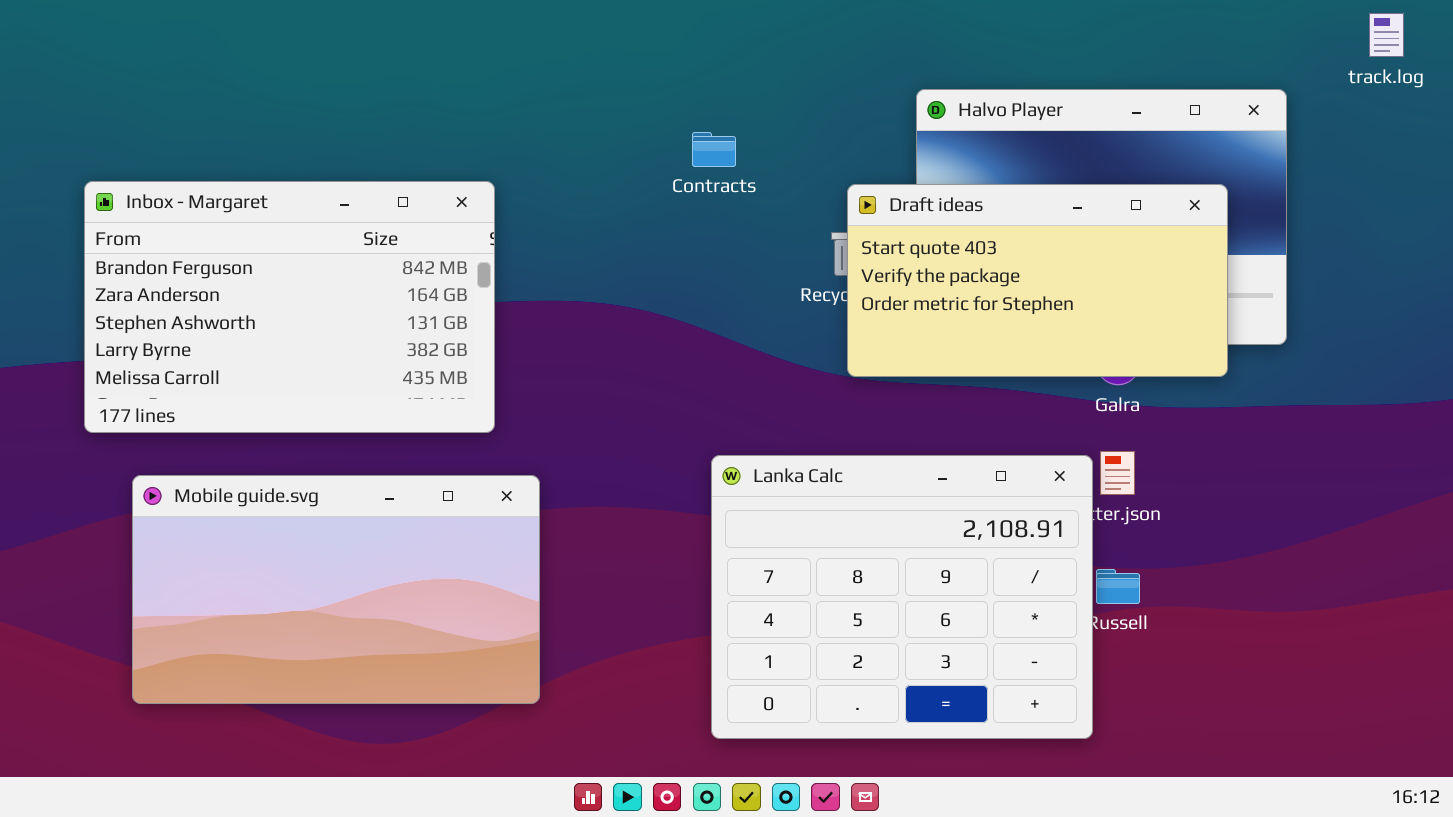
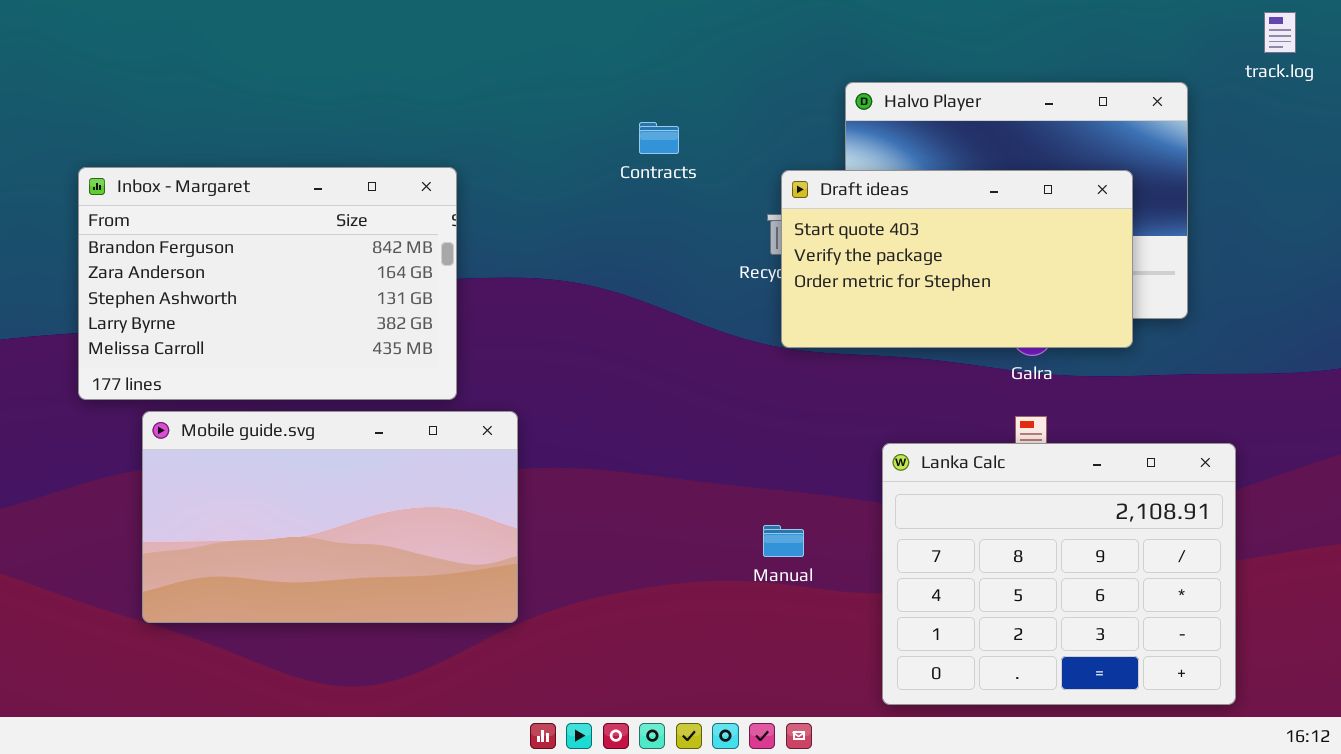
Lanka Calc: [711,455,1093,739] -> [882,443,1236,705], moved
Mobile guide.svg: [132,475,540,704] -> [142,411,518,623], moved

